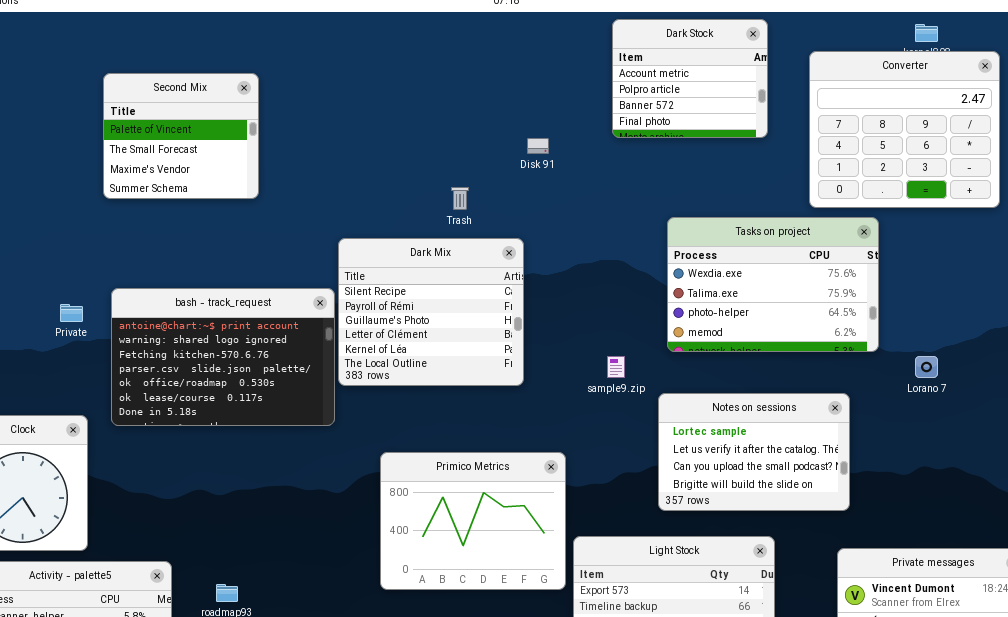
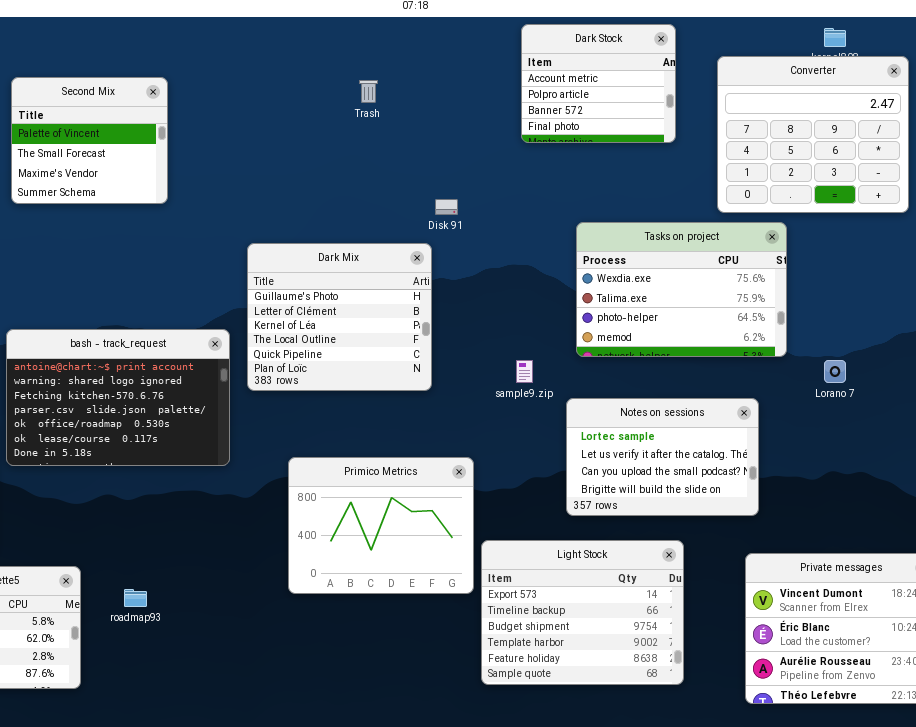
Disk 91: [527,138,549,154] -> [435,199,458,215], moved
Trash: [451,187,469,210] -> [359,80,378,103], moved
Dark Mix: [338,238,524,386] -> [247,243,432,391], scrolled down 2 rows
bash - track_request: [111,288,335,426] -> [6,329,230,466], moved

